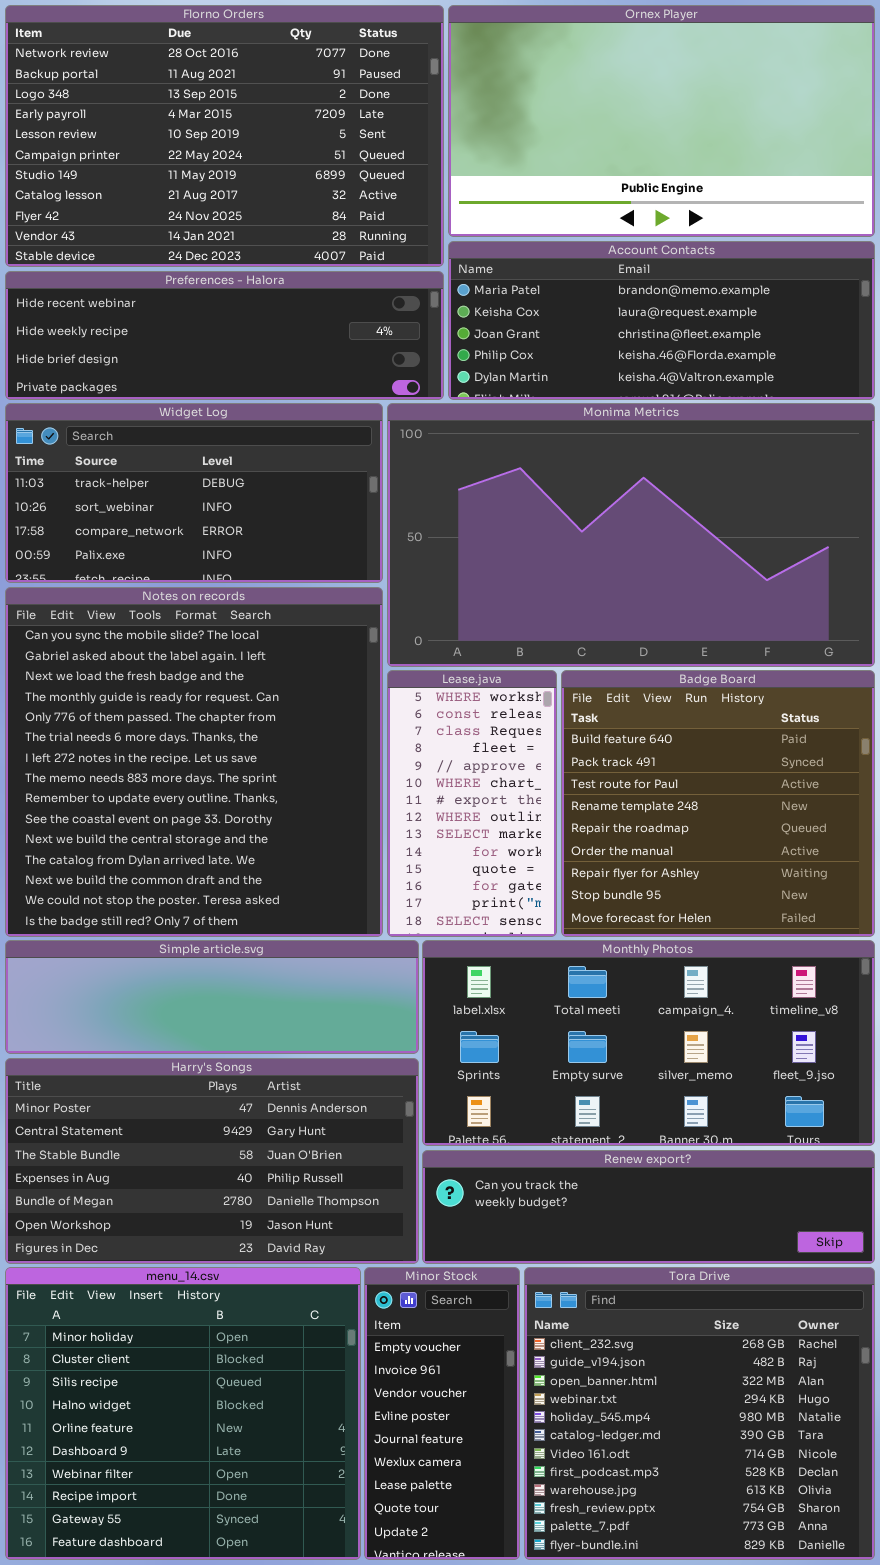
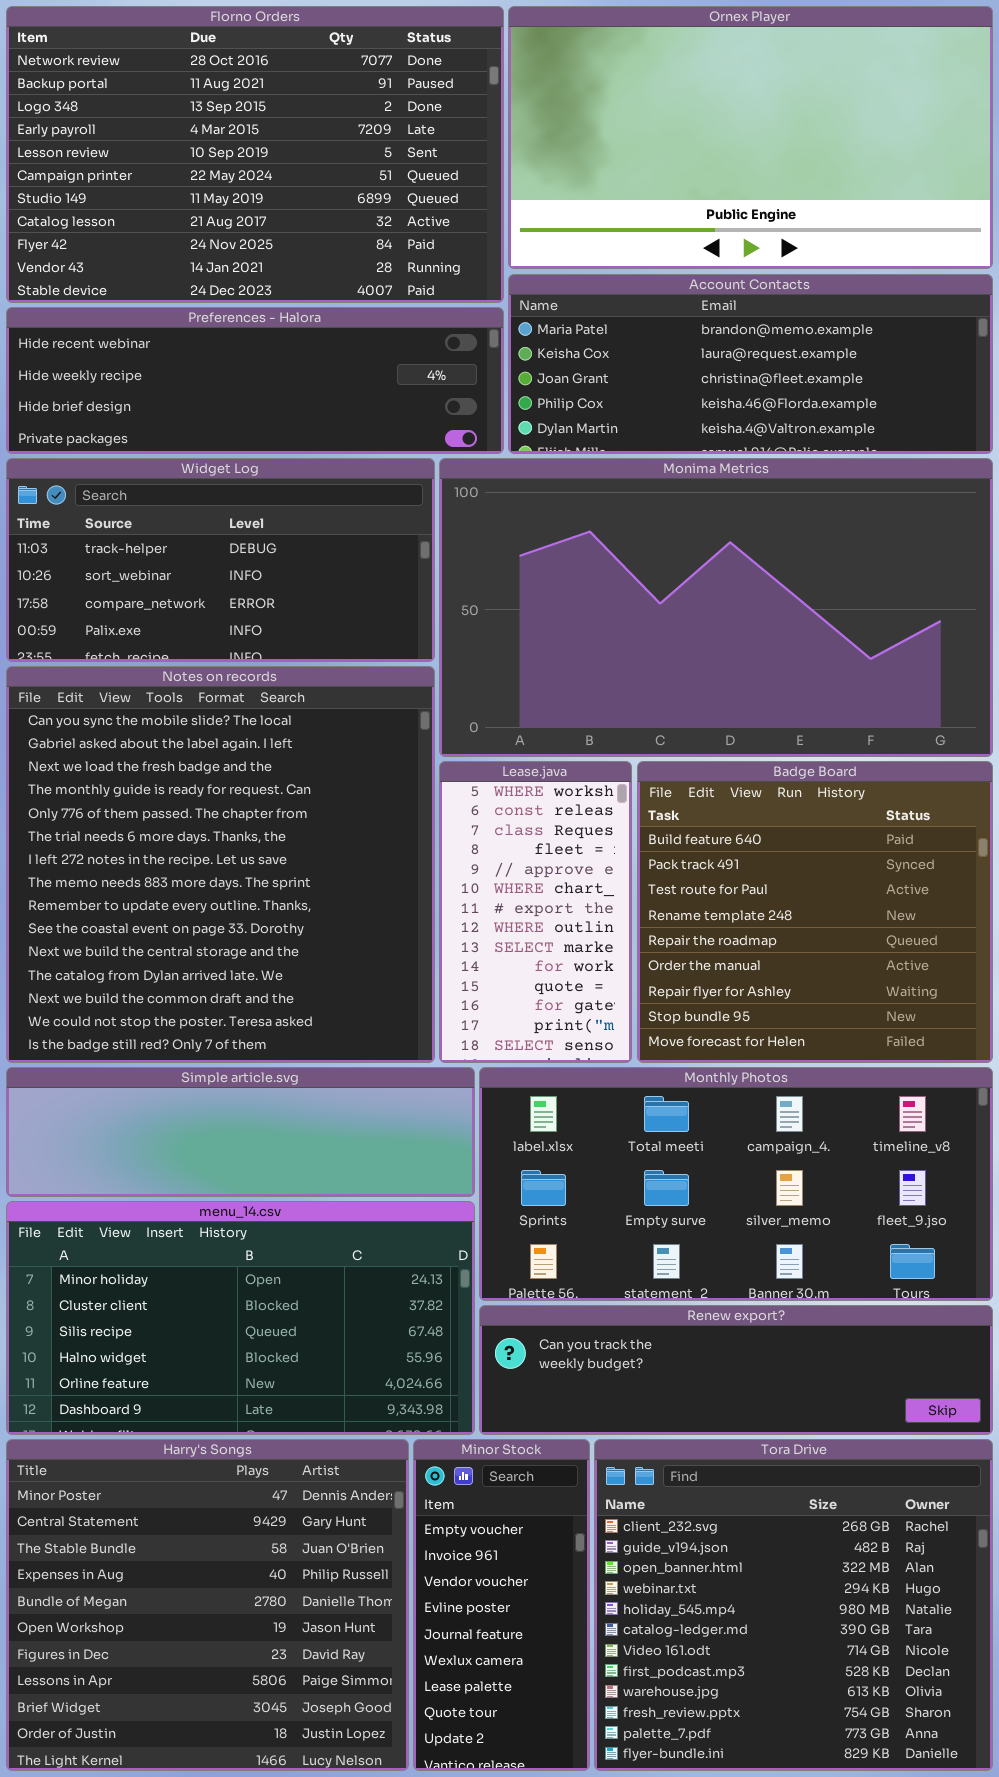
Harry's Songs: [5,1058,419,1264] -> [6,1439,409,1771], moved, resized
menu_14.csv: [5,1267,361,1560] -> [6,1201,475,1435], moved, resized

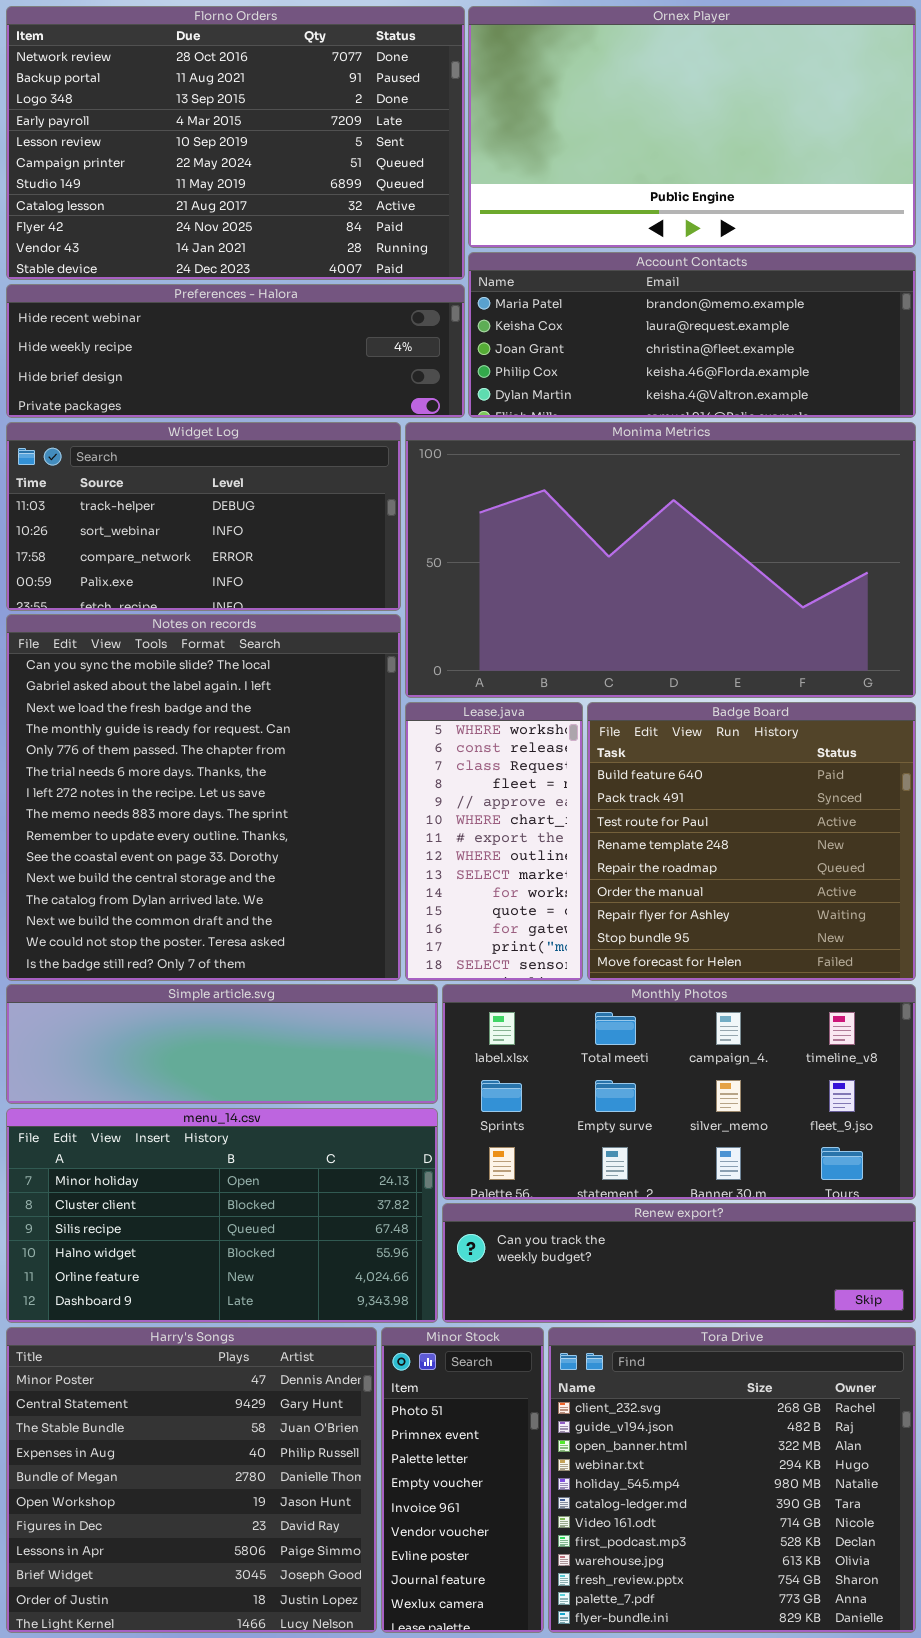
Minor Stock: [413,1439,590,1771] -> [381,1327,544,1633], scrolled up 3 rows

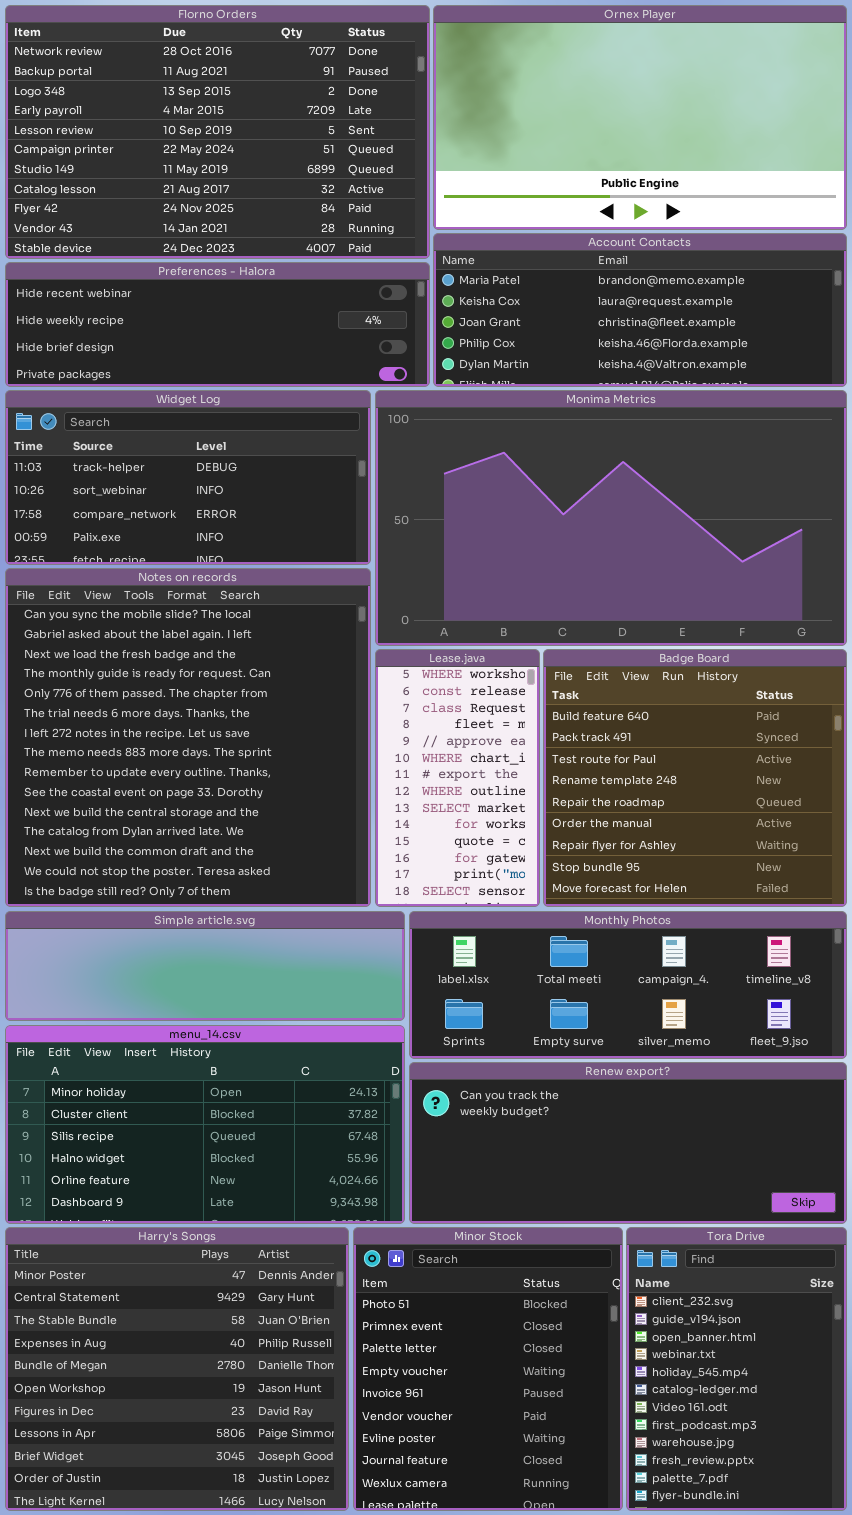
Monthly Photos: [442,984,916,1200] -> [409,911,847,1059], resized
Renew export?: [442,1203,916,1323] -> [409,1062,847,1224], resized
Minor Stock: [381,1327,544,1633] -> [353,1227,623,1511], resized
Tora Drive: [548,1327,916,1633] -> [626,1227,847,1511], resized

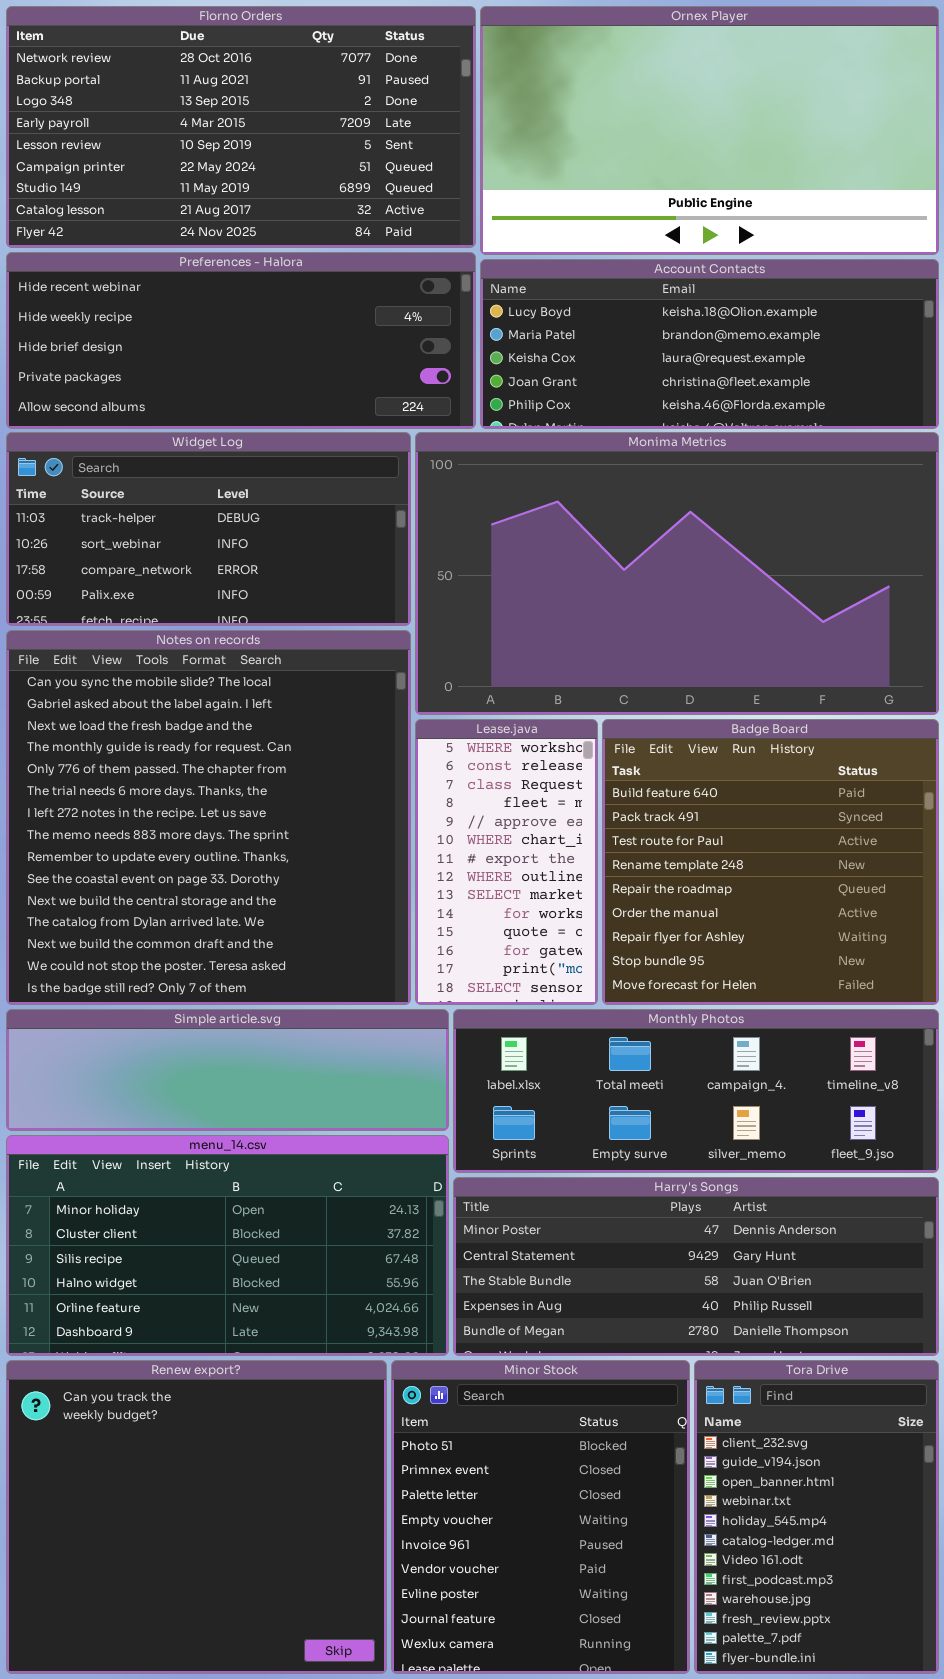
Florno Orders: [5,5,430,259] -> [6,6,476,248], resized
Account Contacts: [433,233,847,387] -> [480,259,939,429], scrolled up 1 row
Preferences - Halora: [5,262,430,387] -> [6,252,476,429], resized
Renew export?: [409,1062,847,1224] -> [6,1360,387,1674], moved, resized
Harry's Songs: [5,1227,349,1511] -> [453,1177,939,1356], moved, resized

